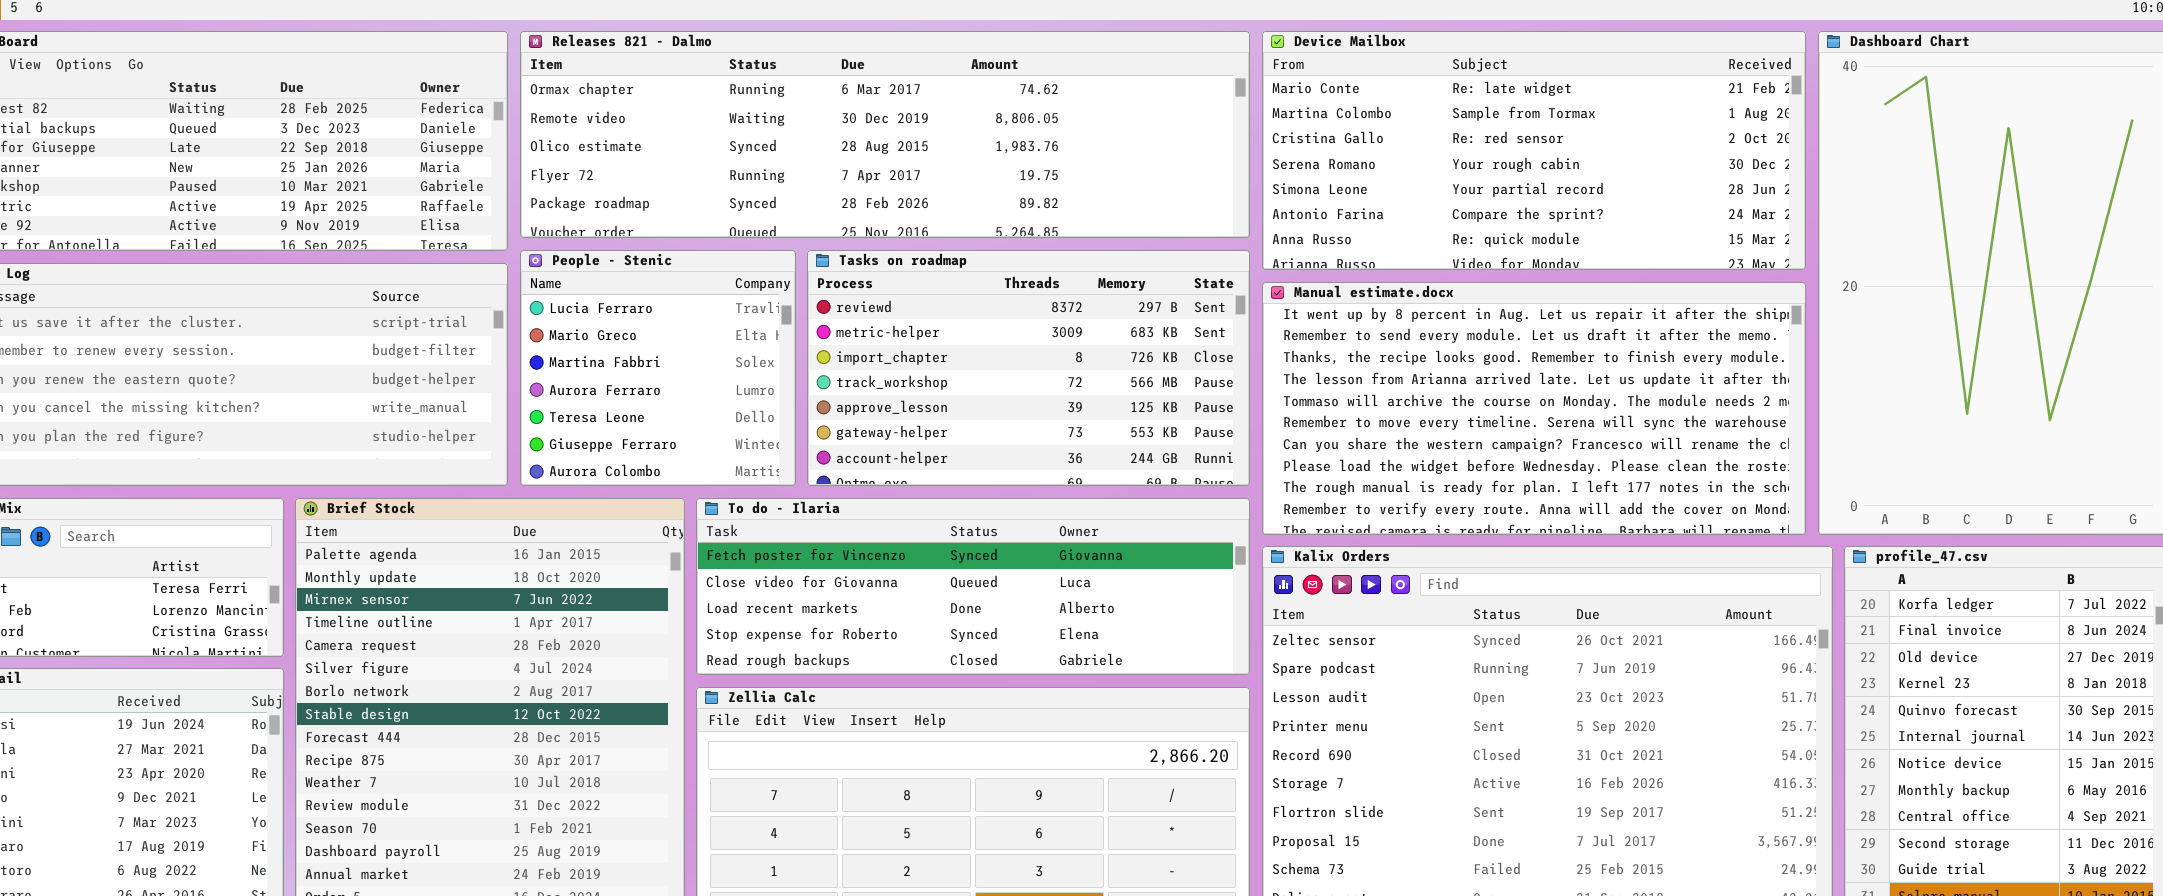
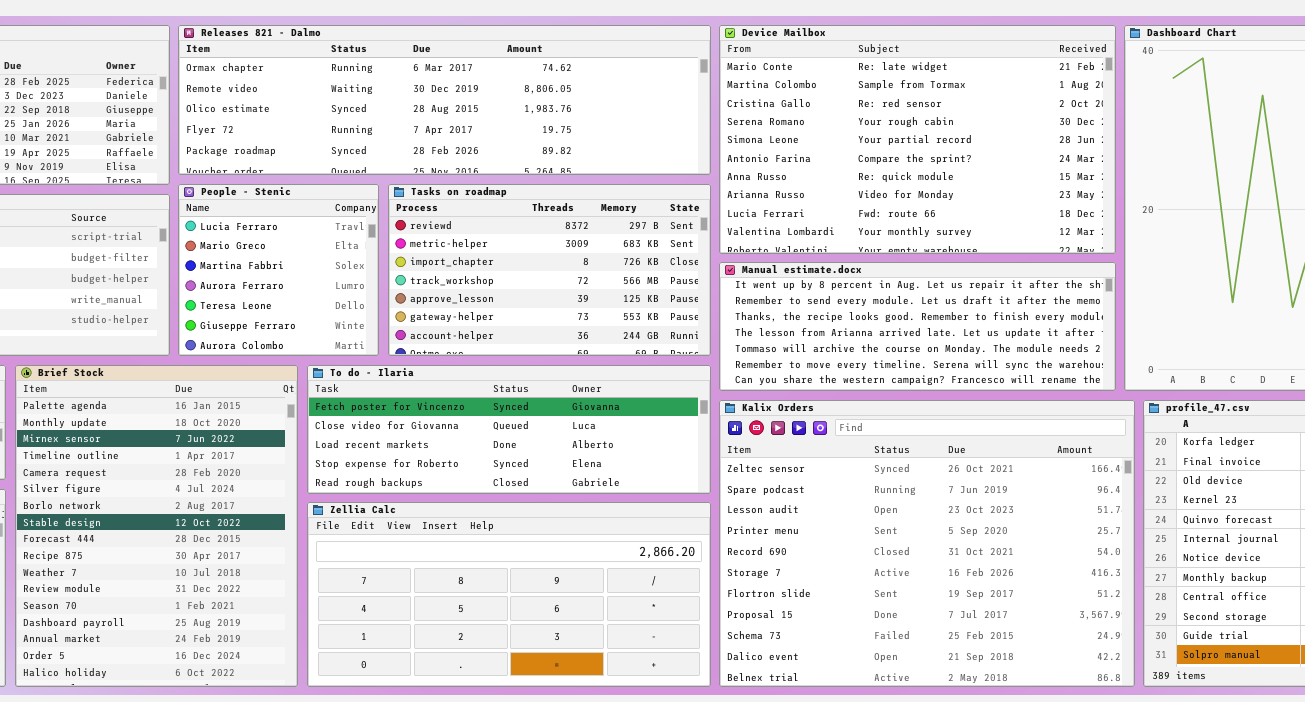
Device Mailbox: [1262,31,1806,270] -> [719,25,1116,254], resized
Manual estimate.docx: [1262,282,1806,535] -> [719,262,1116,391], resized

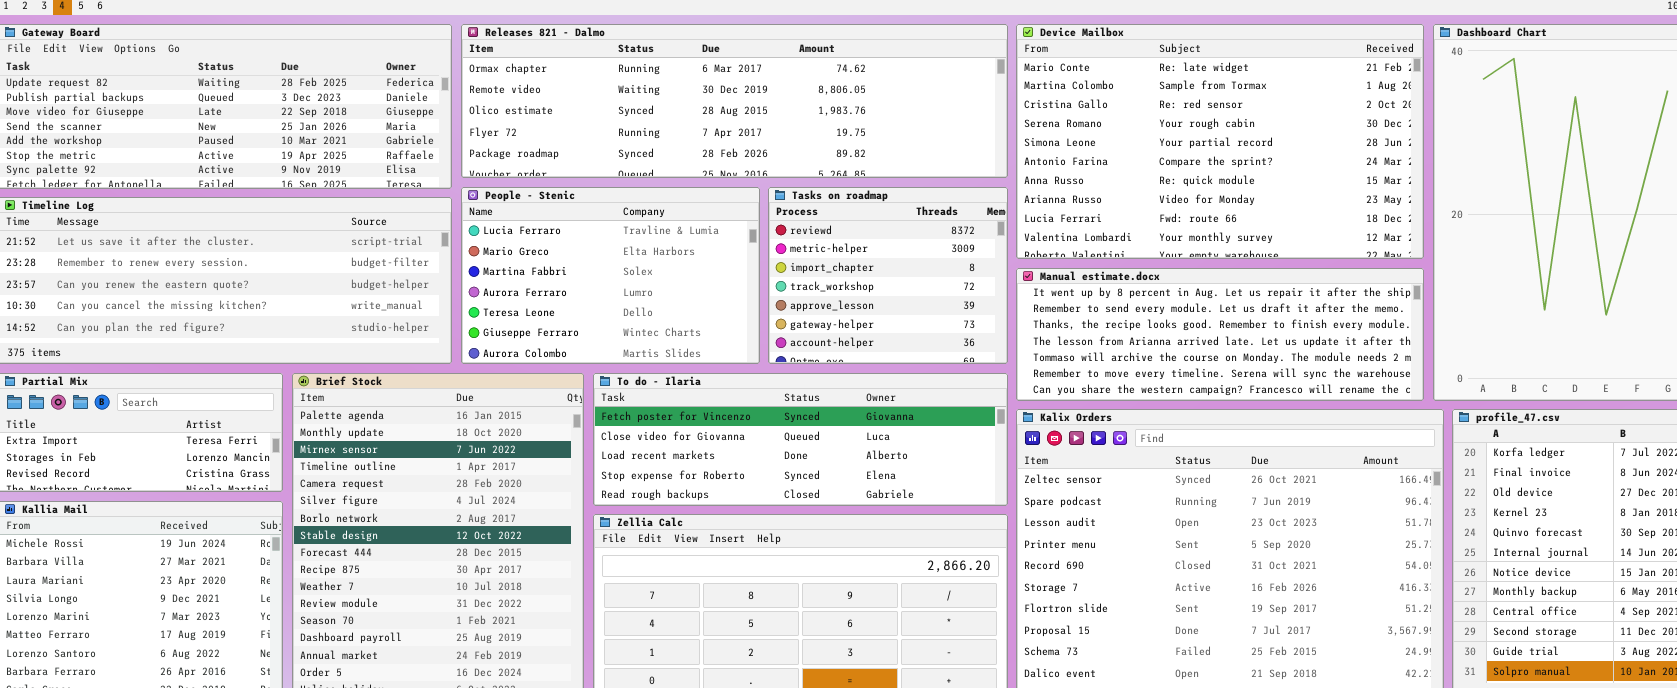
People - Stenic: [178,184,379,356] -> [461,187,760,364], resized
Tasks on roadmap: [388,184,711,356] -> [768,187,1008,364], resized

